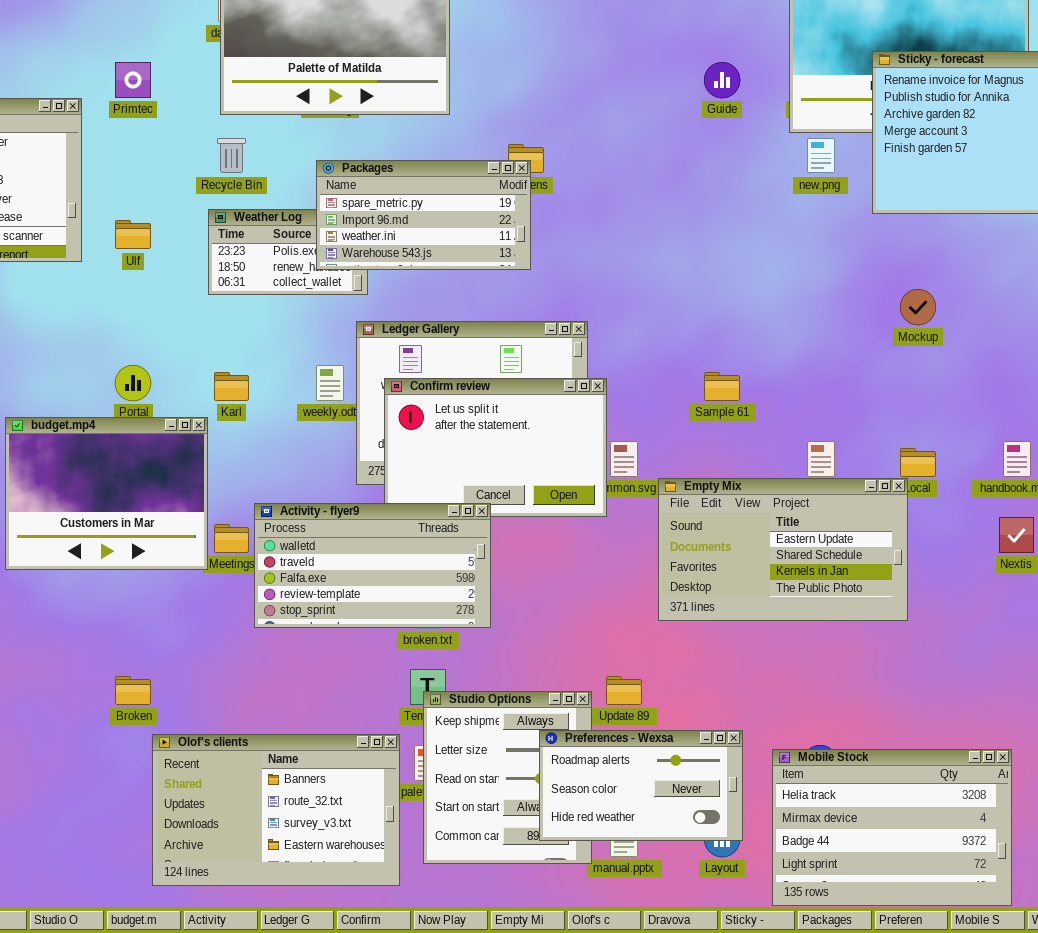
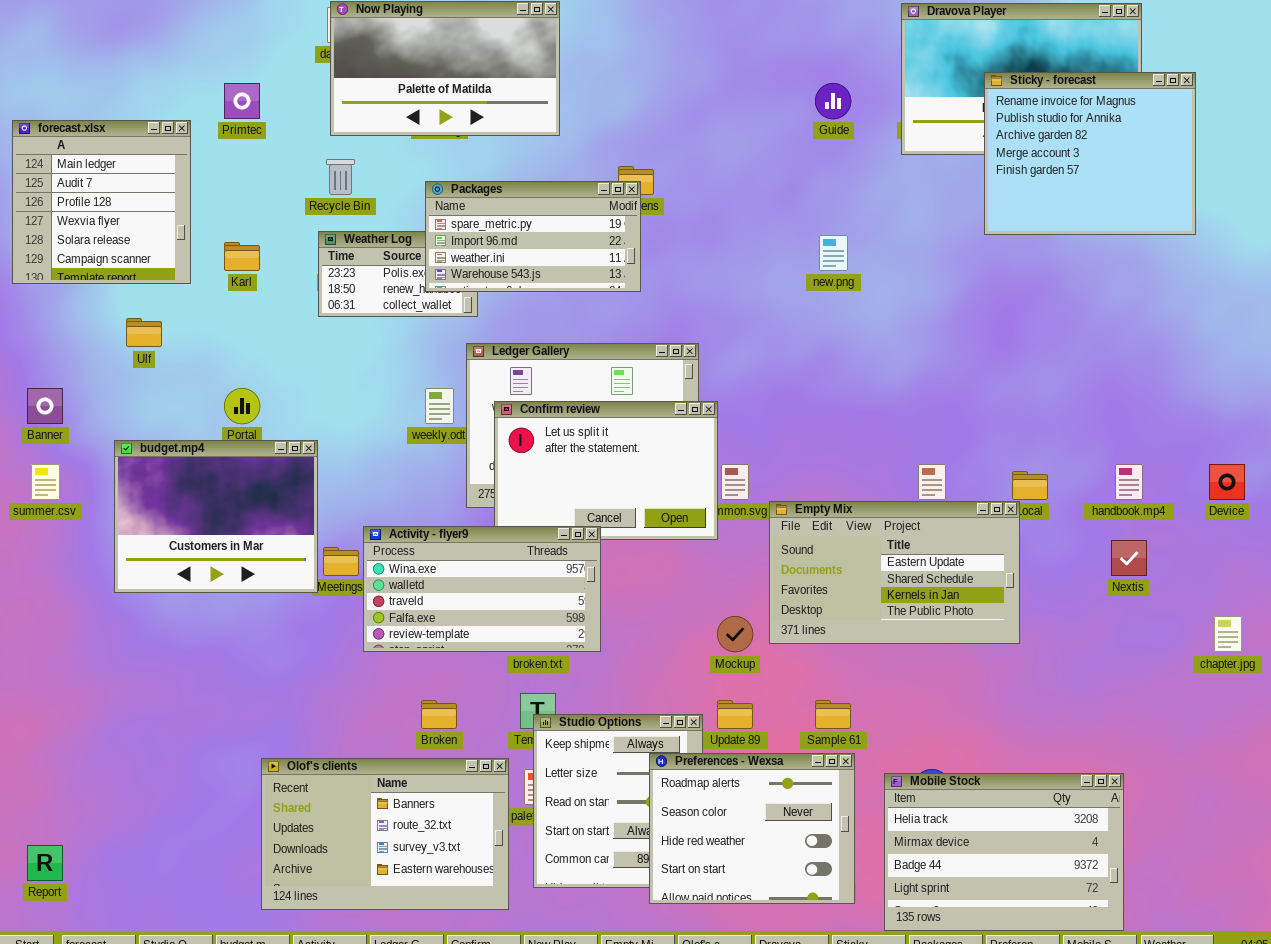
new.png: [807,138,835,173] -> [819,235,848,271], moved
Ulf: [115,220,151,249] -> [126,318,162,347], moved
Mockup: [900,289,936,325] -> [717,616,753,652], moved
Karl: [214,372,249,401] -> [224,242,260,271], moved
Sample 61: [704,372,740,401] -> [815,700,851,729], moved
Activity - flyer9: [254,503,491,628] -> [363,526,601,652], scrolled up 1 row
Broken: [115,676,151,705] -> [421,700,457,729], moved
Preferences - Wexsa: [539,730,743,841] -> [649,753,855,904], resized

